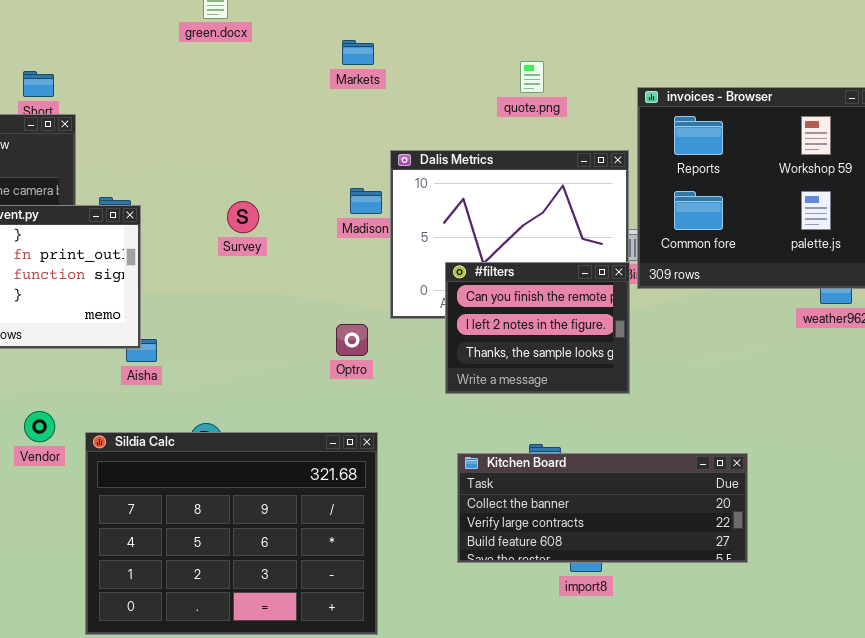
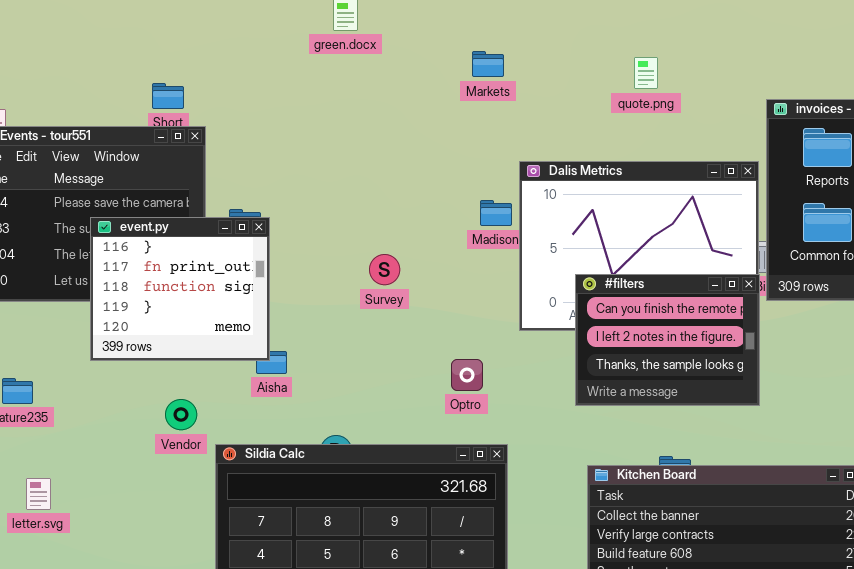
quote.png: [520,61,544,93] -> [634,57,658,89], moved
Survey: [227,201,259,233] -> [369,254,400,285], moved
Optro: [336,324,368,356] -> [451,359,483,391], moved
Vendor: [24,411,55,442] -> [165,399,197,430], moved

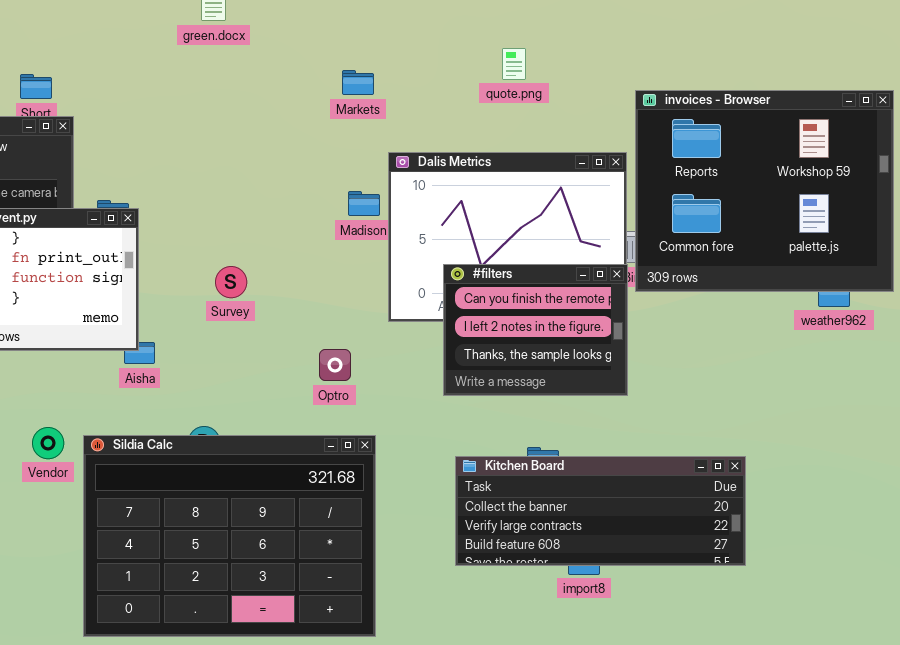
Markets: [472,51,504,77] -> [342,70,374,95], moved
Survey: [369,254,400,285] -> [215,266,247,298], moved
Vendor: [165,399,197,430] -> [32,427,64,459], moved

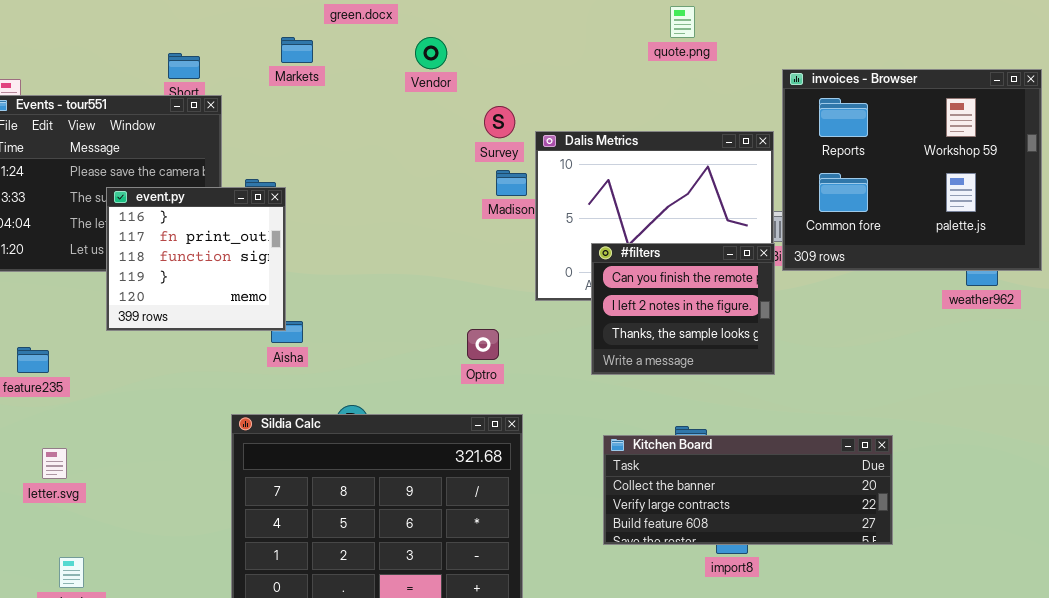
quote.png: [502,48,526,80] -> [670,6,695,38], moved
Markets: [342,70,374,95] -> [281,37,313,63], moved
Survey: [215,266,247,298] -> [484,106,515,138], moved
Vendor: [32,427,64,459] -> [415,37,447,69], moved

